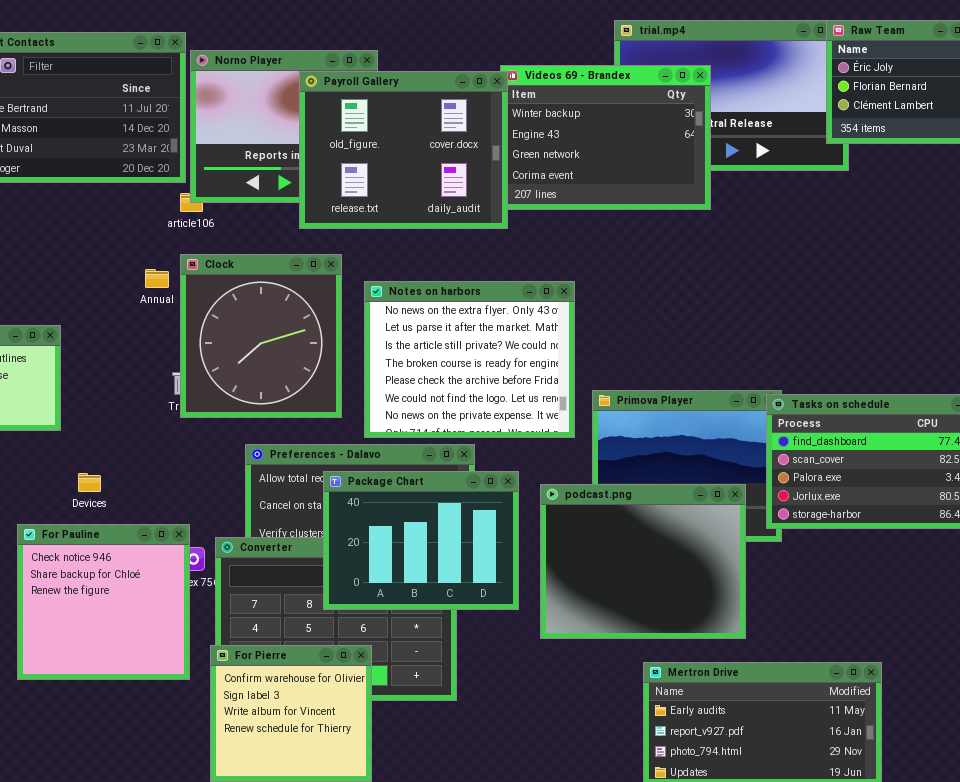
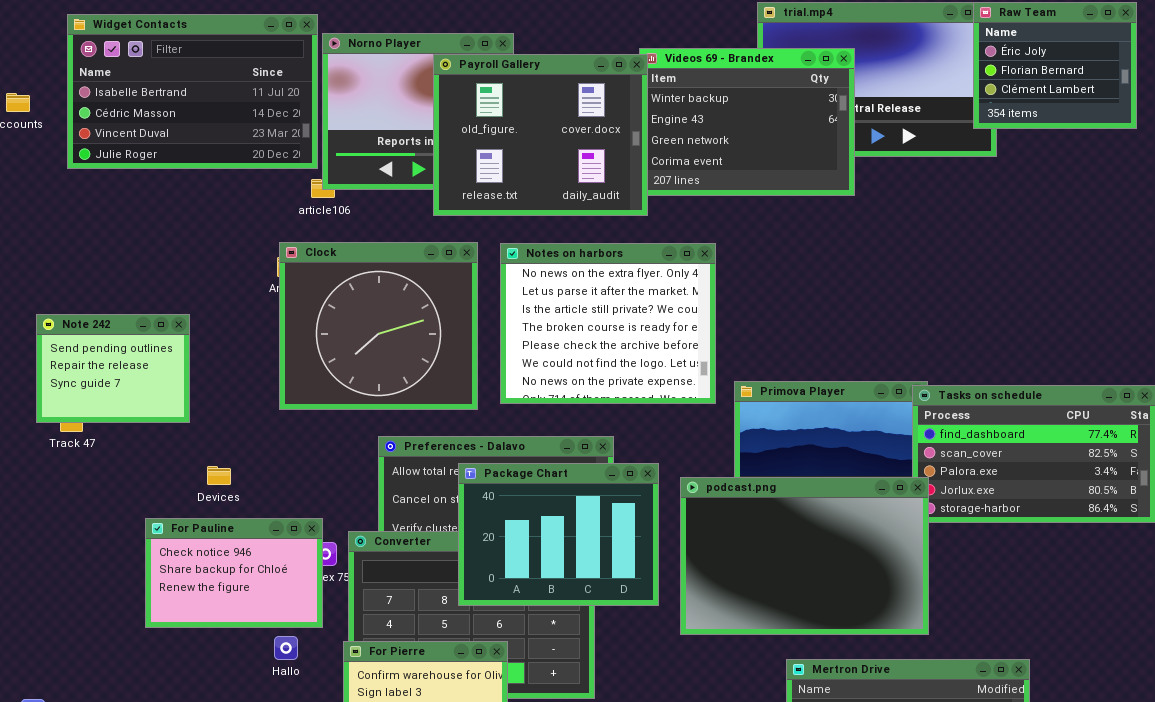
Clock: [180,254,342,418] -> [279,242,478,410], resized
Notes on harbors: [364,281,575,438] -> [500,243,716,404], moved
podcast.png: [540,484,746,639] -> [680,477,929,635], resized
For Pauline: [17,524,190,680] -> [145,518,323,628], resized

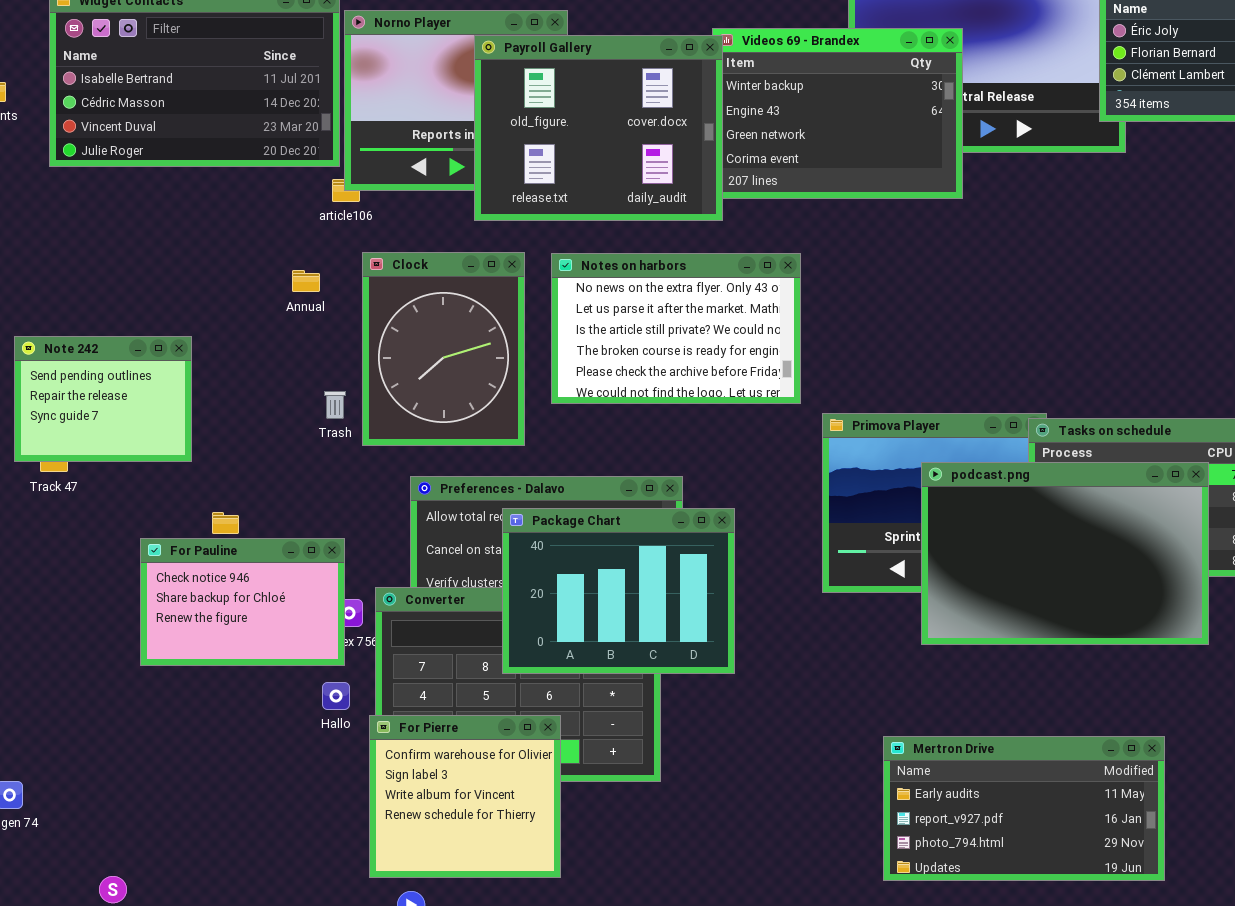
Clock: [279,242,478,410] -> [362,252,525,446], resized
Notes on harbors: [500,243,716,404] -> [551,253,801,404], resized
podcast.png: [680,477,929,635] -> [921,462,1209,645], moved
For Pauline: [145,518,323,628] -> [140,538,345,666], moved
Hallo: [274,636,298,660] -> [322,682,350,710], moved

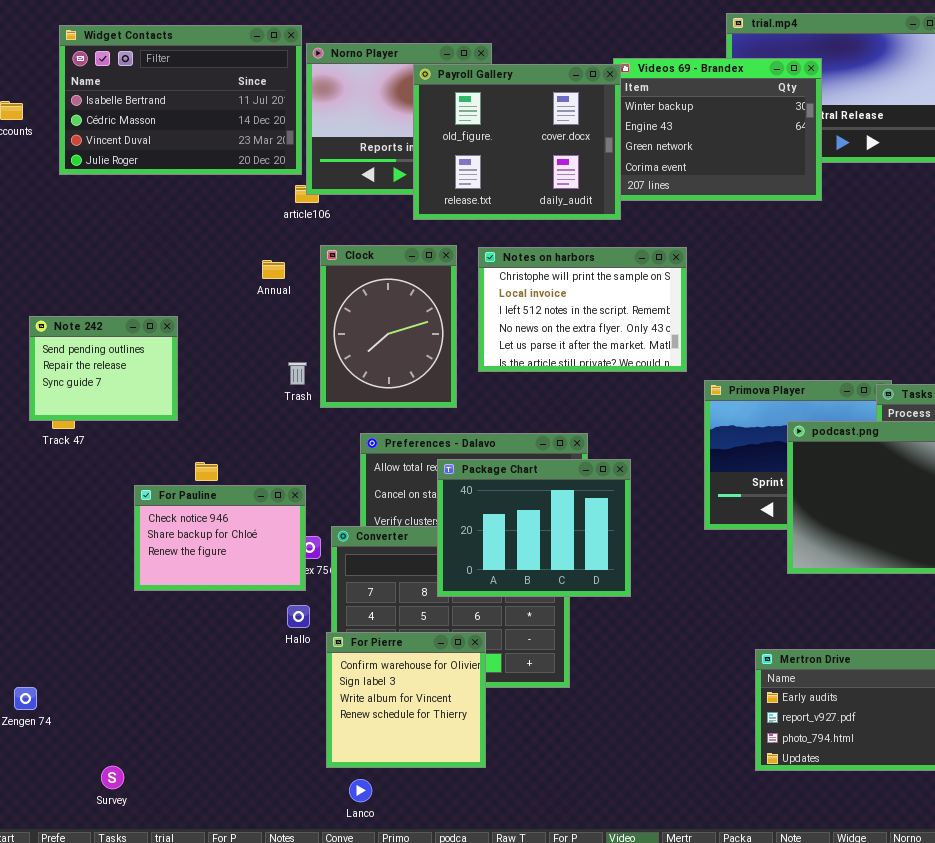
Notes on harbors: [551,253,801,404] -> [478,247,687,372], scrolled up 3 rows

